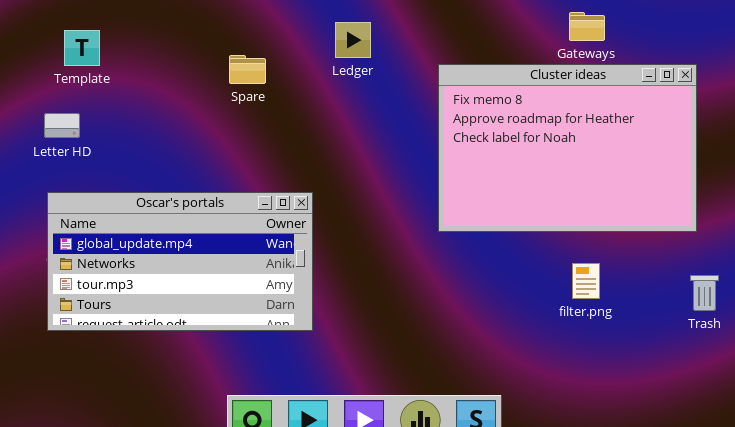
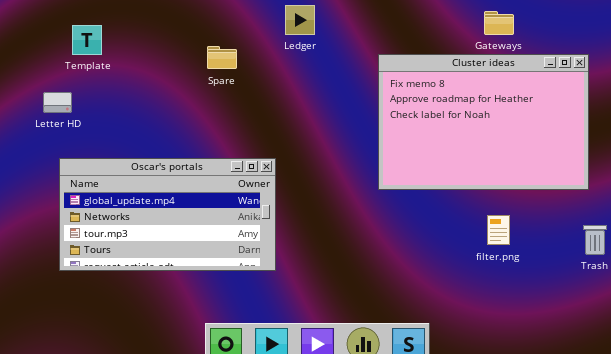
Ledger: [335,22,371,58] -> [285,5,315,35], moved
Letter HD: [44,113,80,138] -> [43,92,72,113], moved

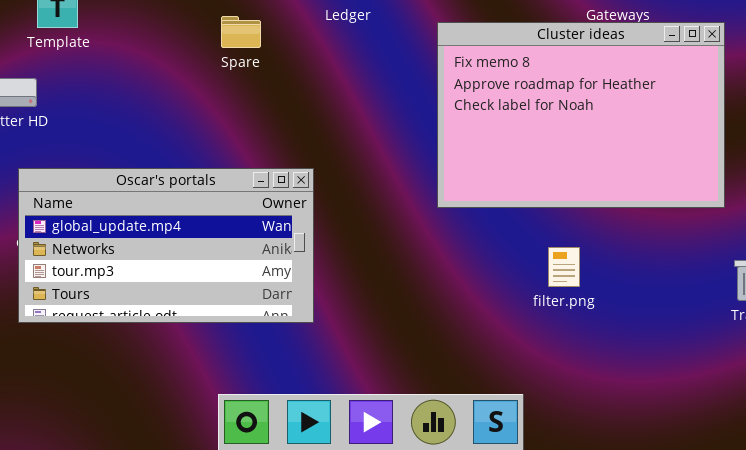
Cluster ideas: [378,54,589,190] -> [437,22,725,208], moved
filter.png: [487,215,510,245] -> [548,247,580,287], moved

